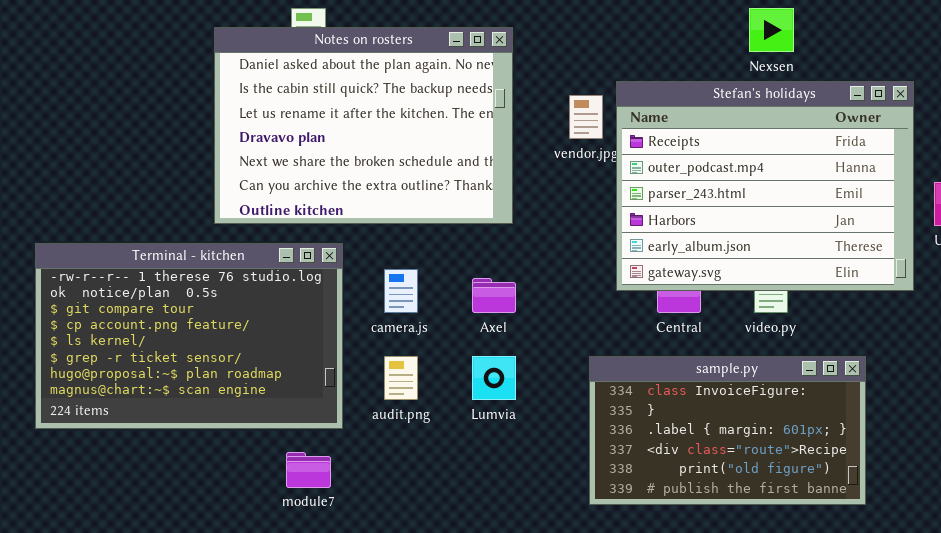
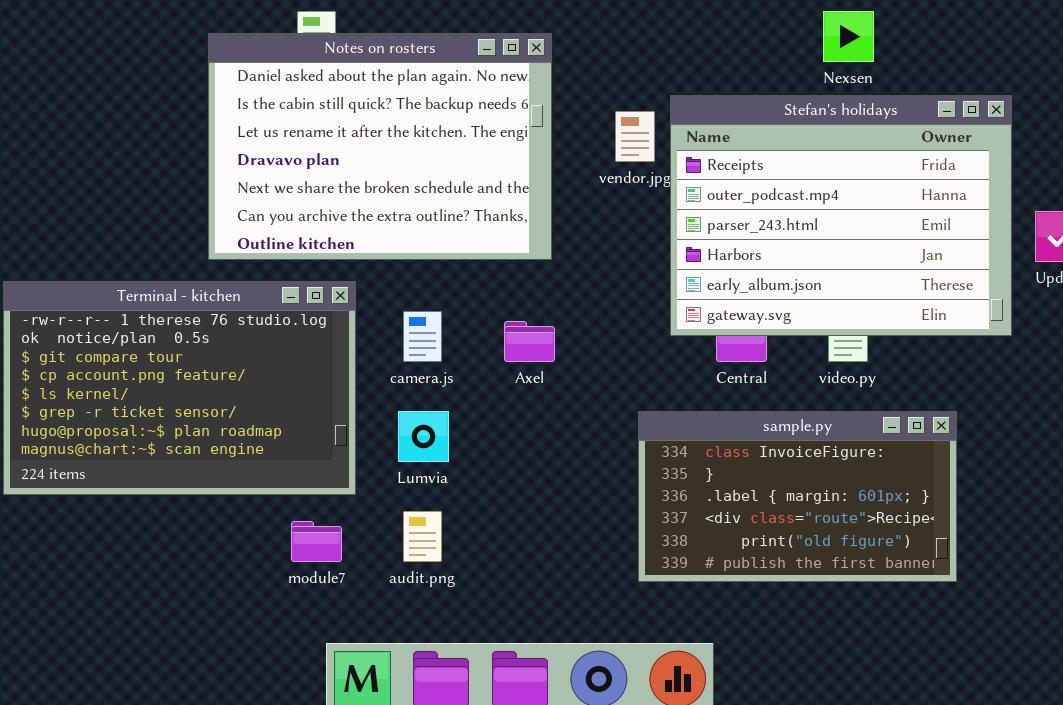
audit.png: [384,356,418,400] -> [403,511,442,562], moved
Lumvia: [472,356,516,400] -> [398,411,449,462], moved

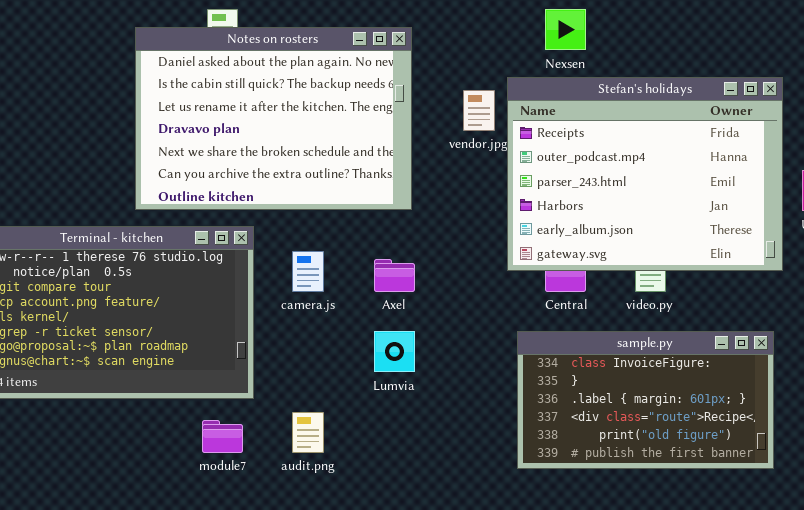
Nexsen: [823,11,874,62] -> [545,9,586,50], moved
Lumvia: [398,411,449,462] -> [374,331,415,372], moved
sample.py: [638,411,957,582] -> [517,331,774,469], moved

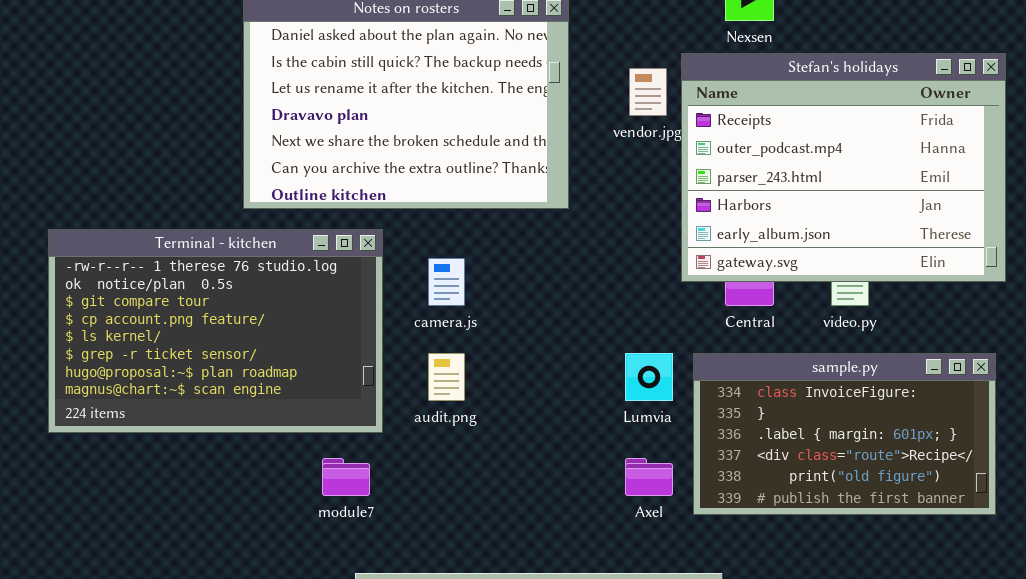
Axel: [374,259,415,292] -> [625,458,673,496], moved
Lumvia: [374,331,415,372] -> [625,353,673,401], moved
audit.png: [292,412,324,453] -> [428,353,465,401], moved

